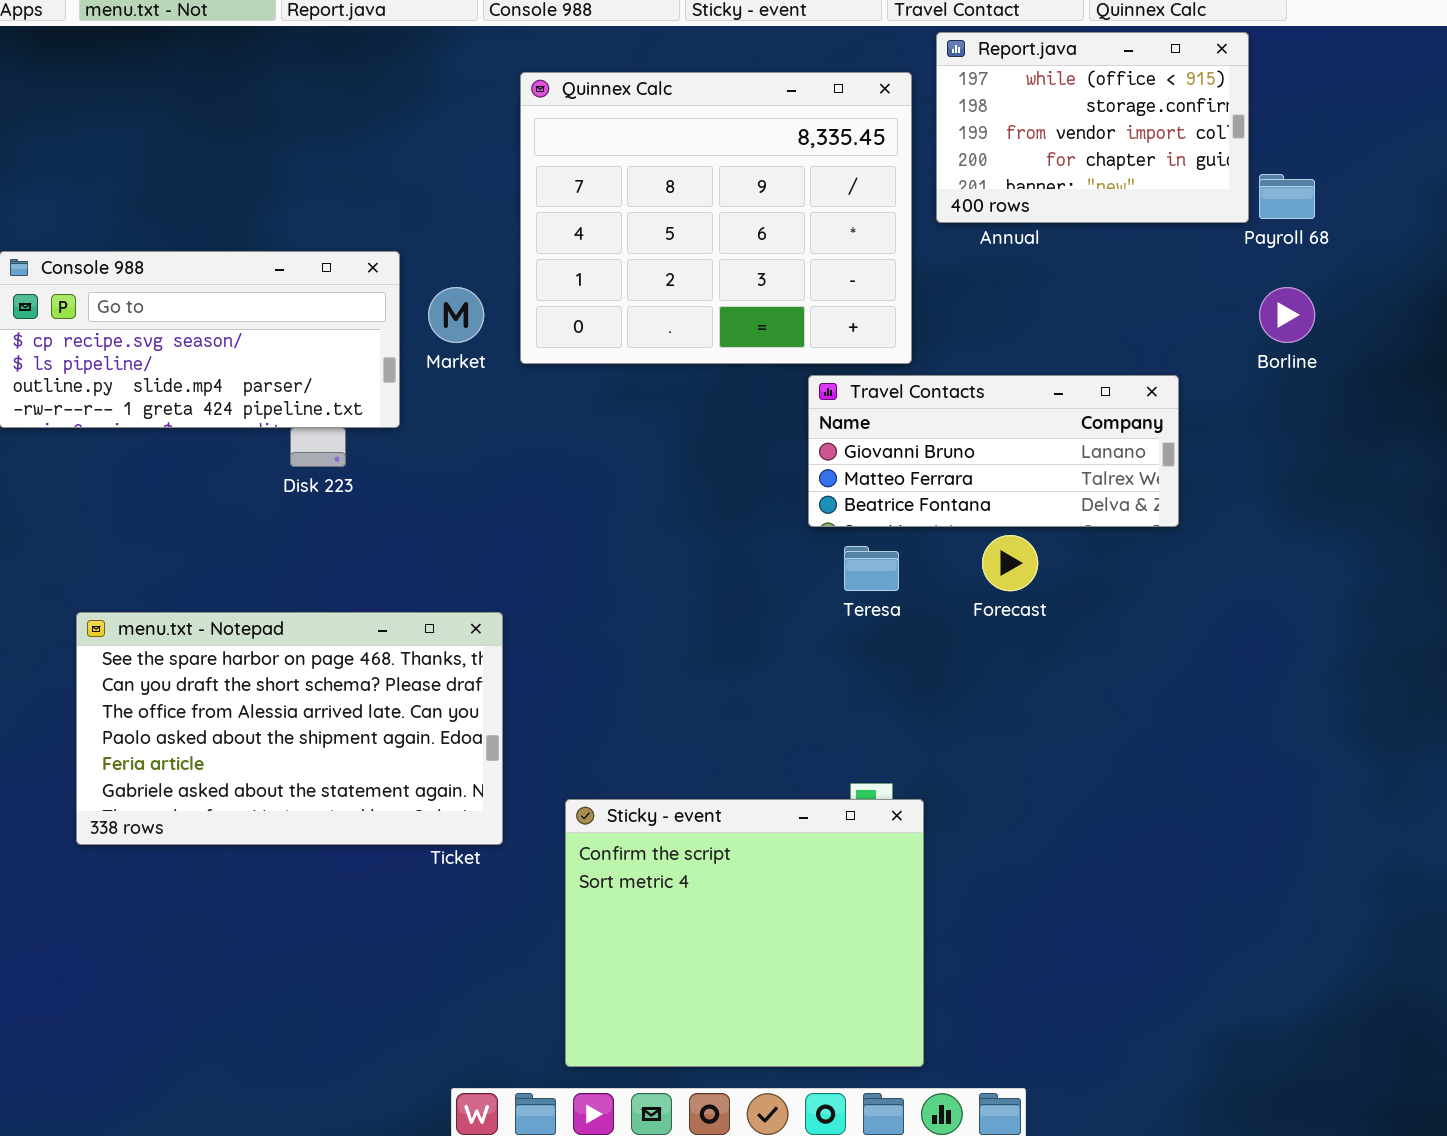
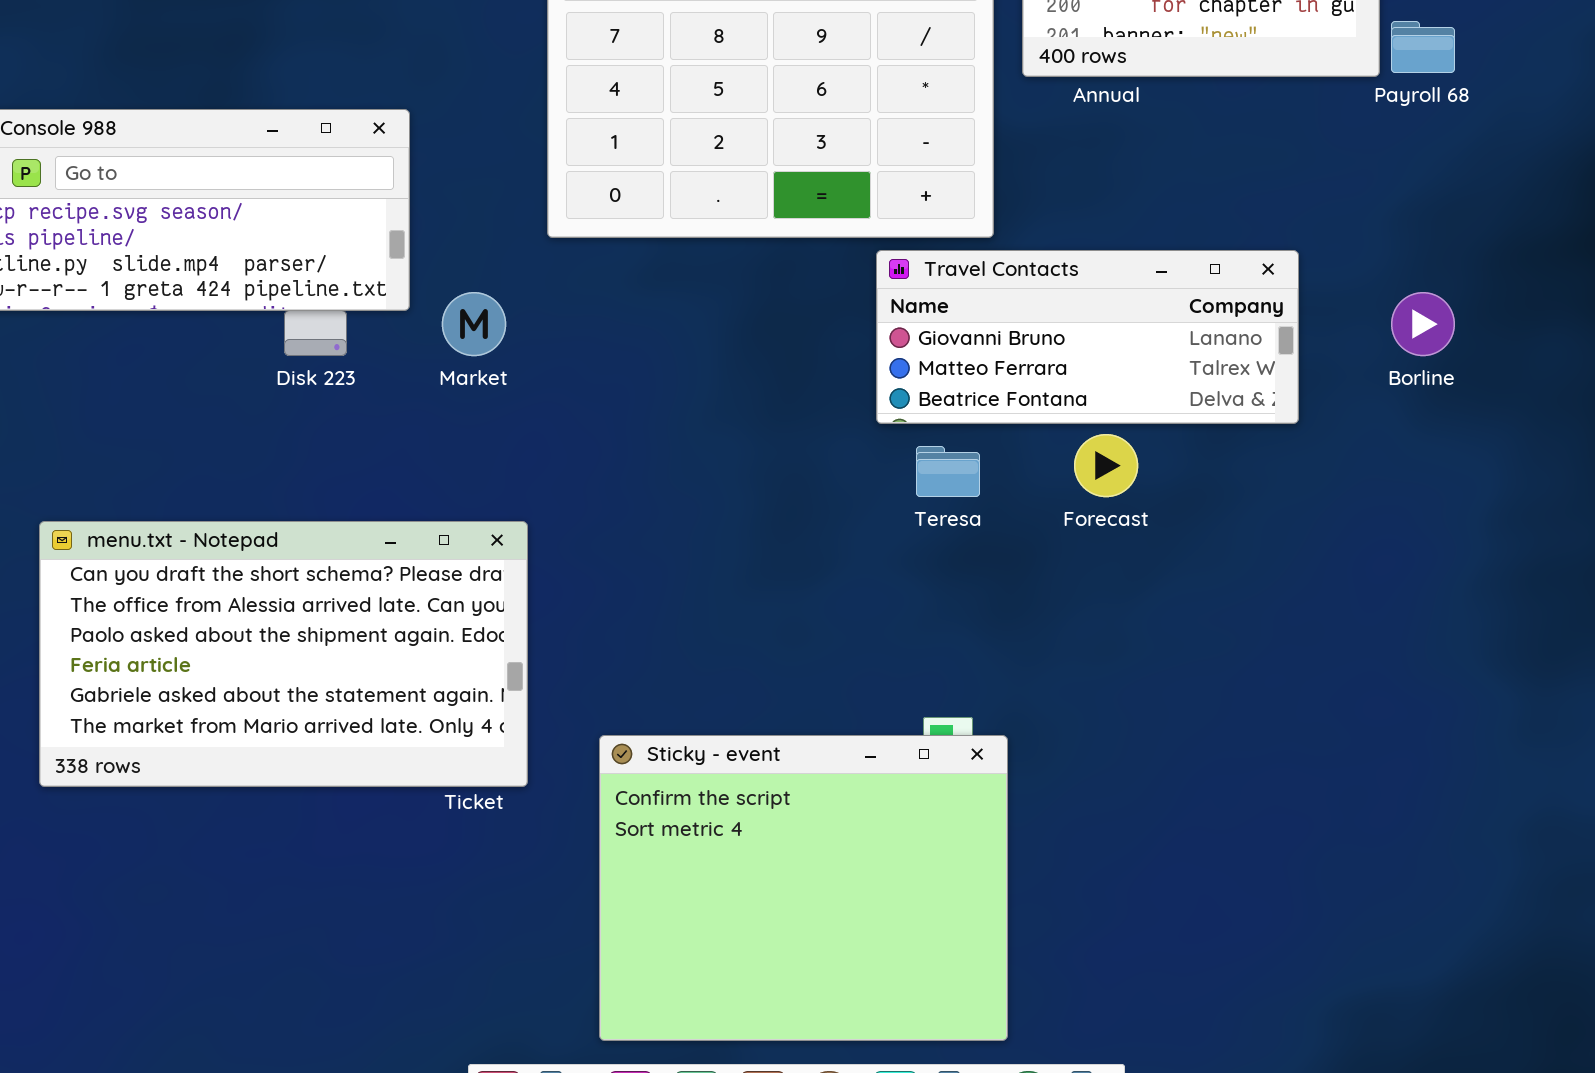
Market: [428,287,484,343] -> [442,292,506,356], moved
Borline: [1259,287,1315,343] -> [1391,292,1455,356], moved
menu.txt - Notepad: [76,612,503,845] -> [39,521,528,787], scrolled down 1 row

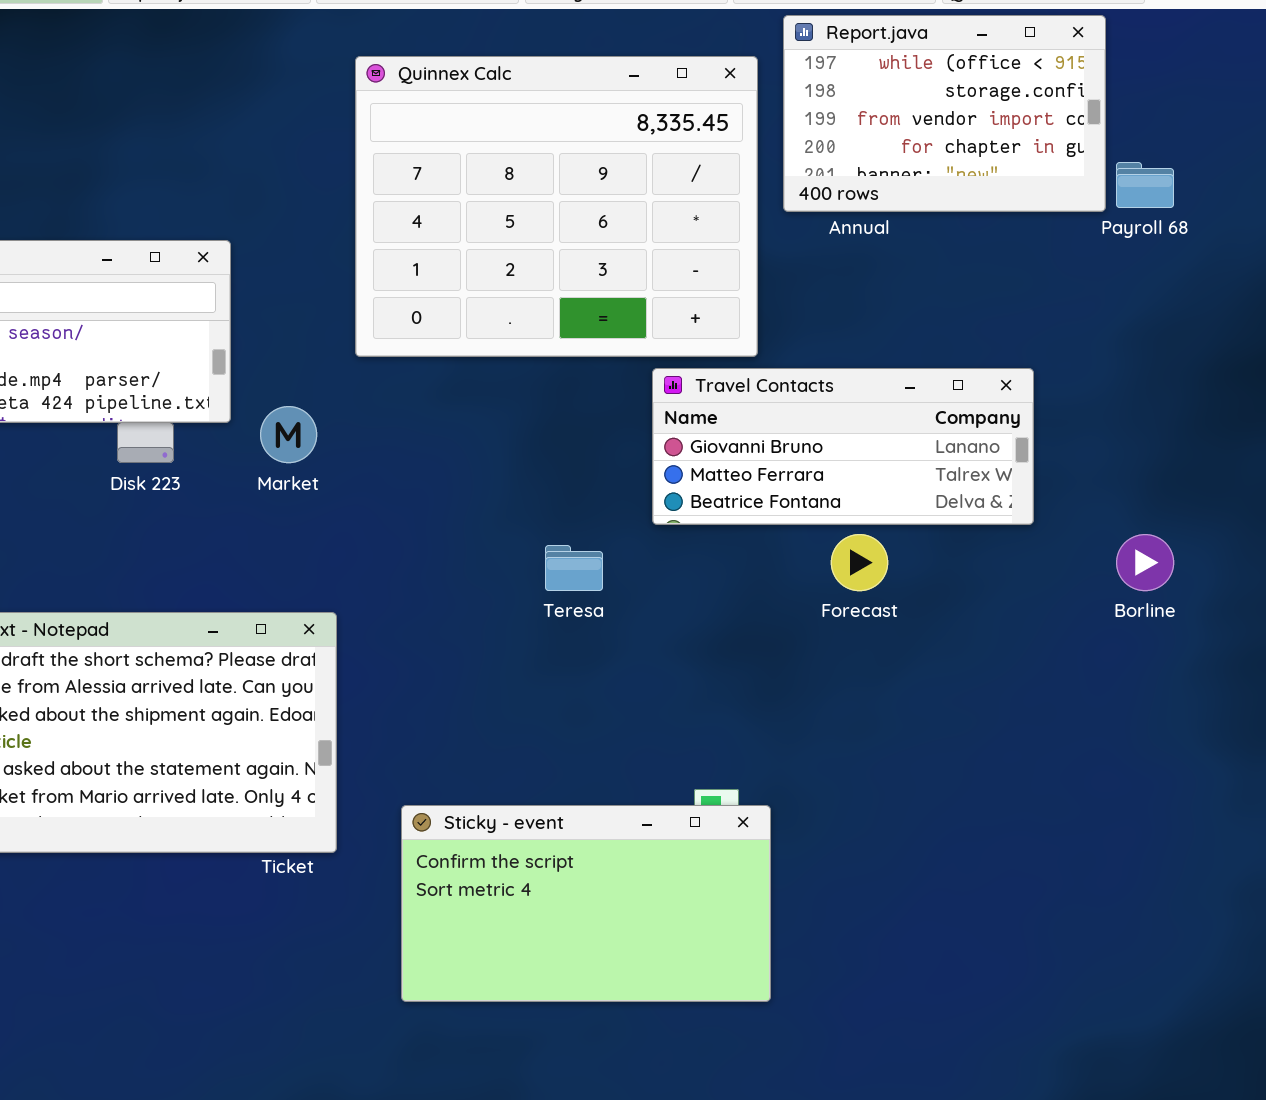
Borline: [1391,292,1455,356] -> [1116,534,1174,591], moved
Teresa: [916,446,980,497] -> [545,545,603,591], moved
Sticky - event: [599,735,1008,1041] -> [401,805,771,1002], resized

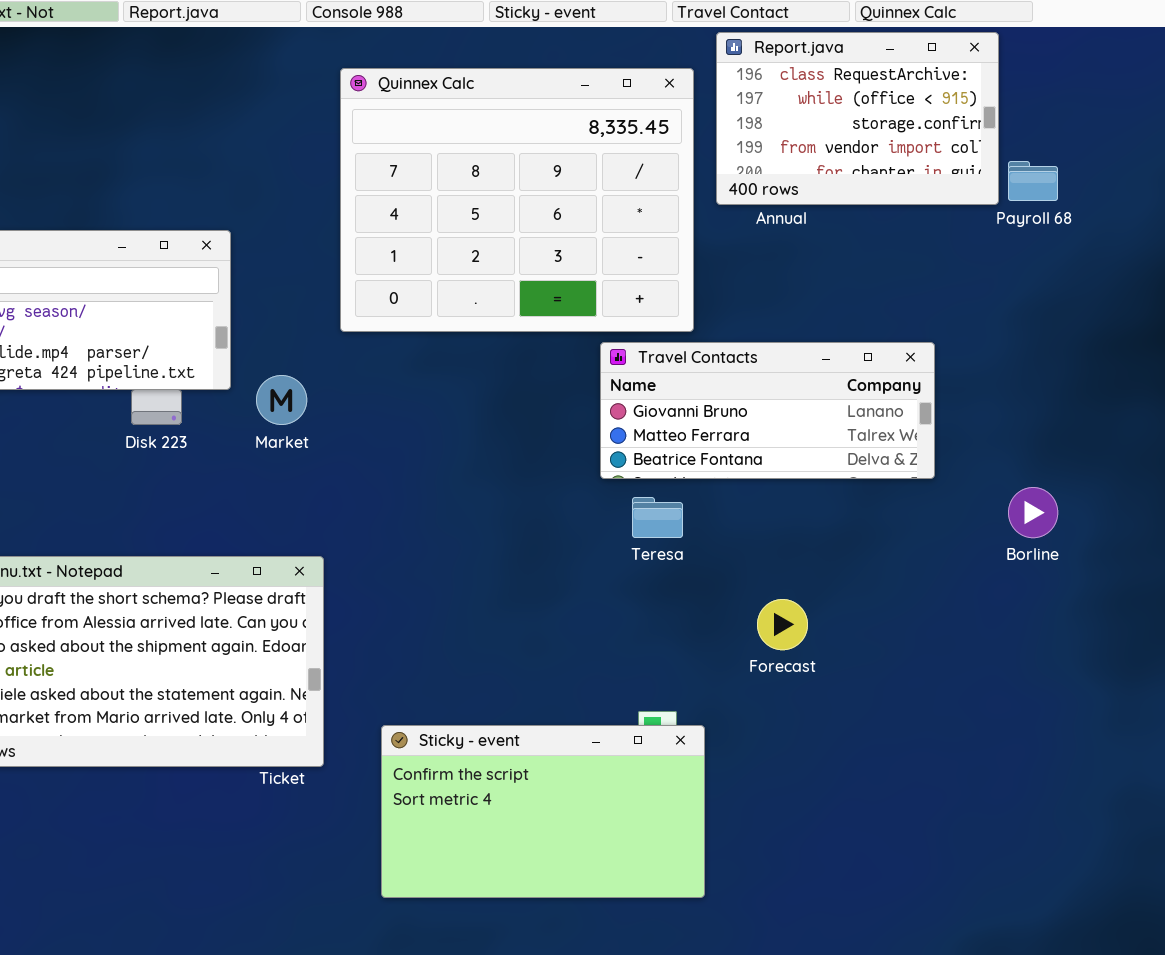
Report.java: [783,15,1106,212] -> [716,32,999,205], scrolled up 1 row
Forecast: [831,534,888,591] -> [757,599,808,650], moved
Teresa: [545,545,603,591] -> [632,497,683,538], moved

